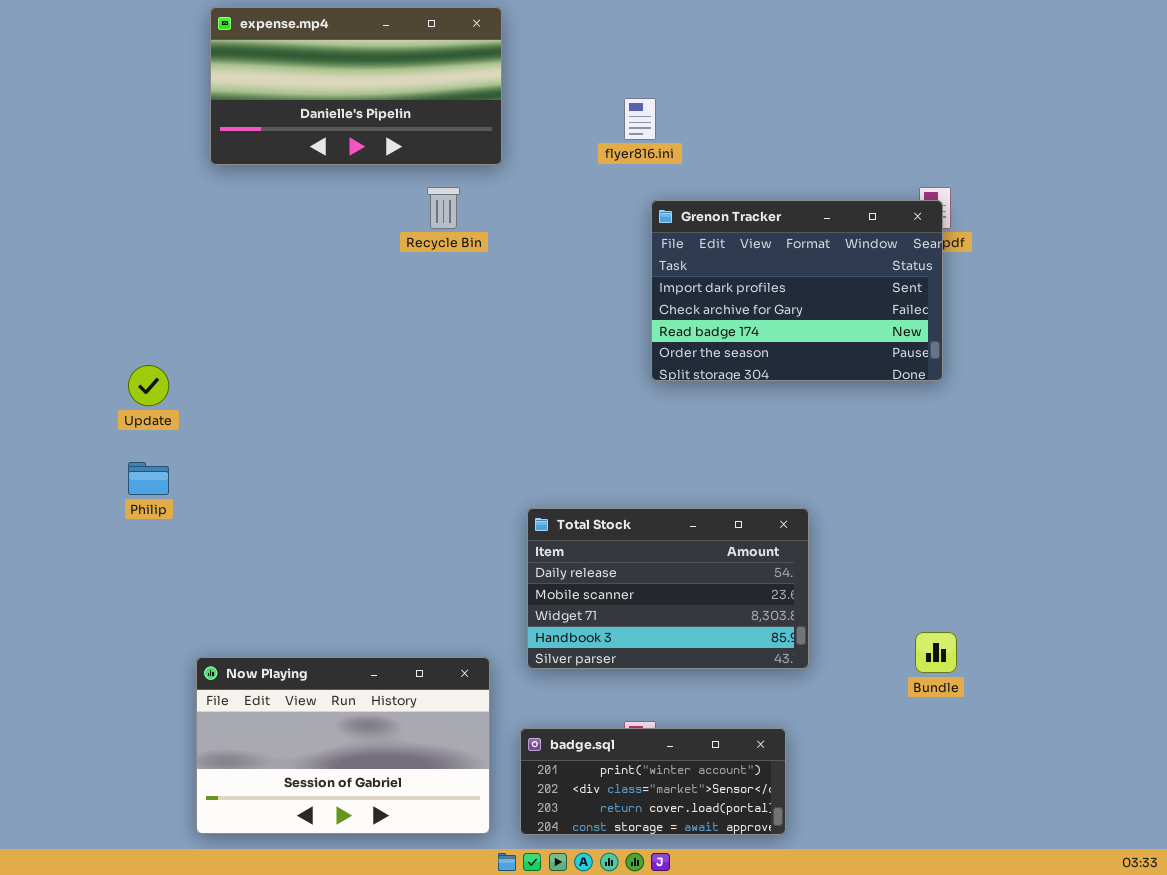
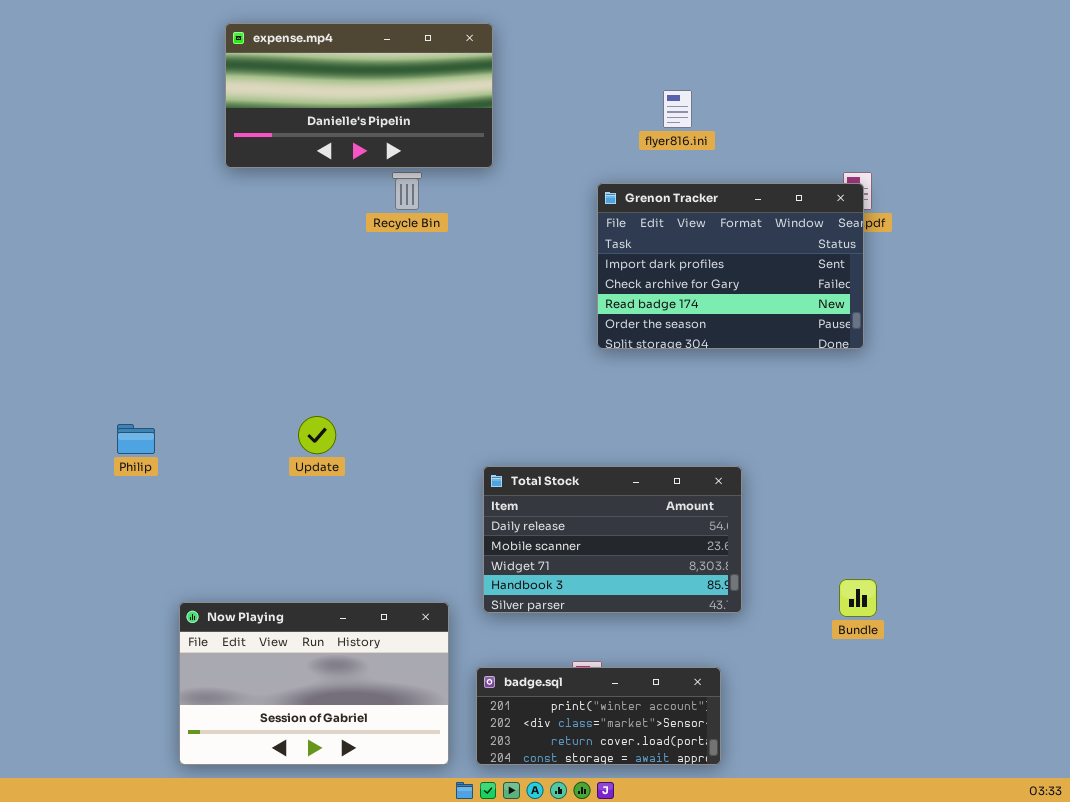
expense.mp4: [210,7,502,165] -> [225,23,493,168], moved
flyer816.ini: [624,98,656,140] -> [663,90,692,128], moved
Update: [128,365,169,406] -> [298,416,336,454], moved

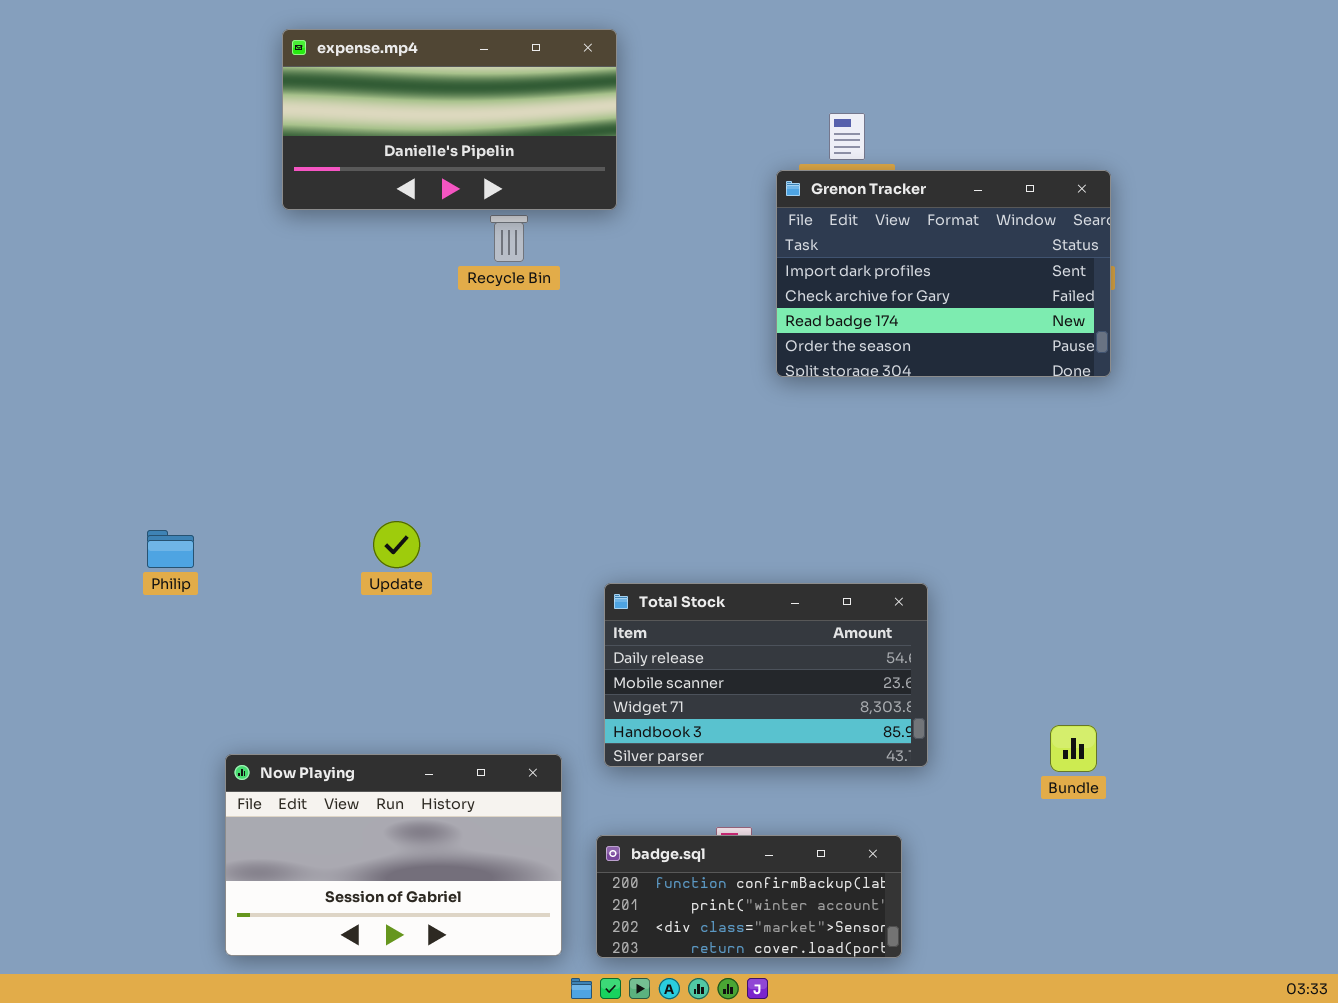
Grenon Tracker: [597,183,864,349] -> [776,170,1111,377], moved
badge.sql: [476,667,721,765] -> [596,835,902,958], scrolled up 1 row

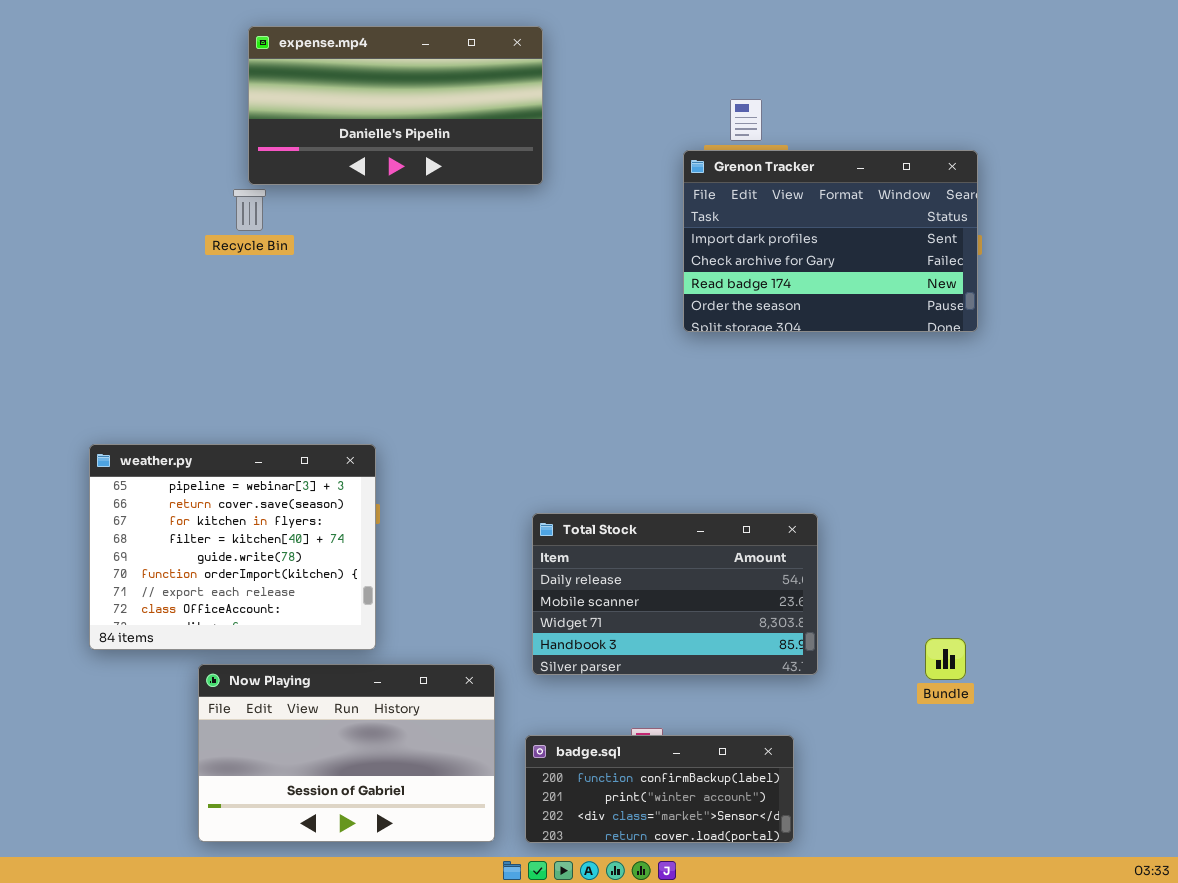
Recycle Bin: [490,215,528,262] -> [233,189,266,231], moved
weather.py: none -> [89,444,376,650], opened

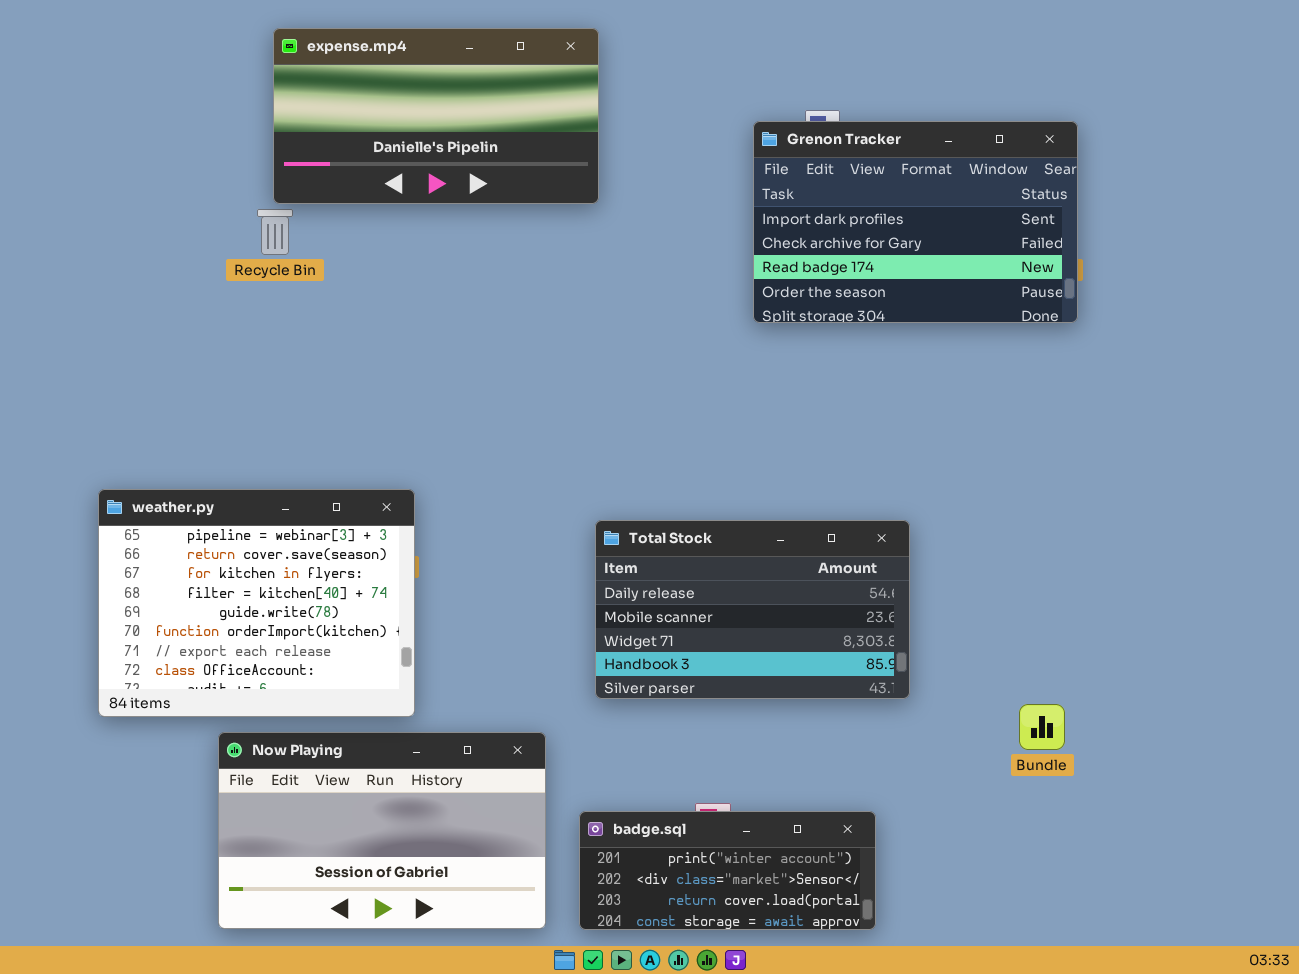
Grenon Tracker: [683,150,978,332] -> [753,121,1078,323], moved
Total Stock: [532,513,818,675] -> [595,520,910,699], moved
badge.sql: [525,735,794,843] -> [579,811,876,930], scrolled down 1 row

